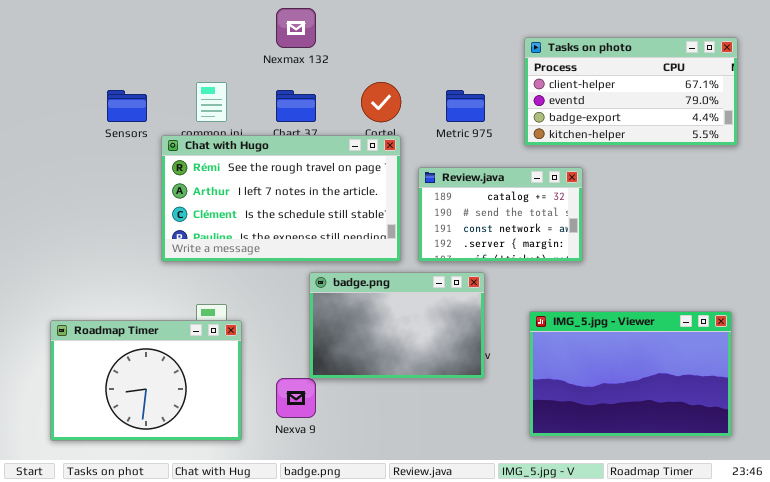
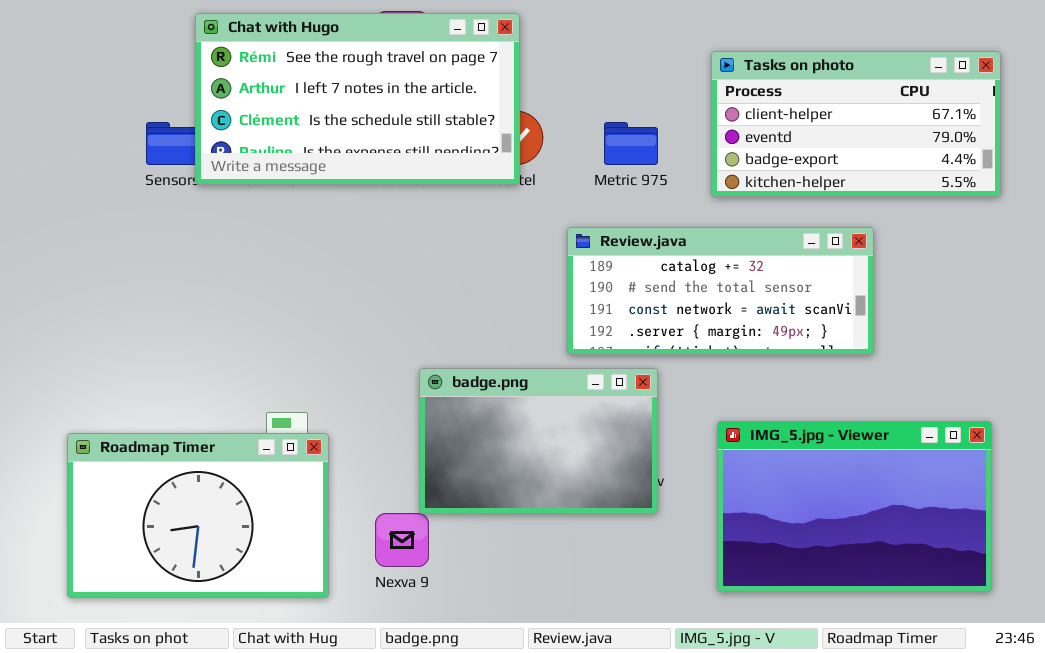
Chat with Hugo: [161,135,401,262] -> [195,13,520,185], moved
Review.java: [418,167,583,262] -> [567,227,874,355], resized

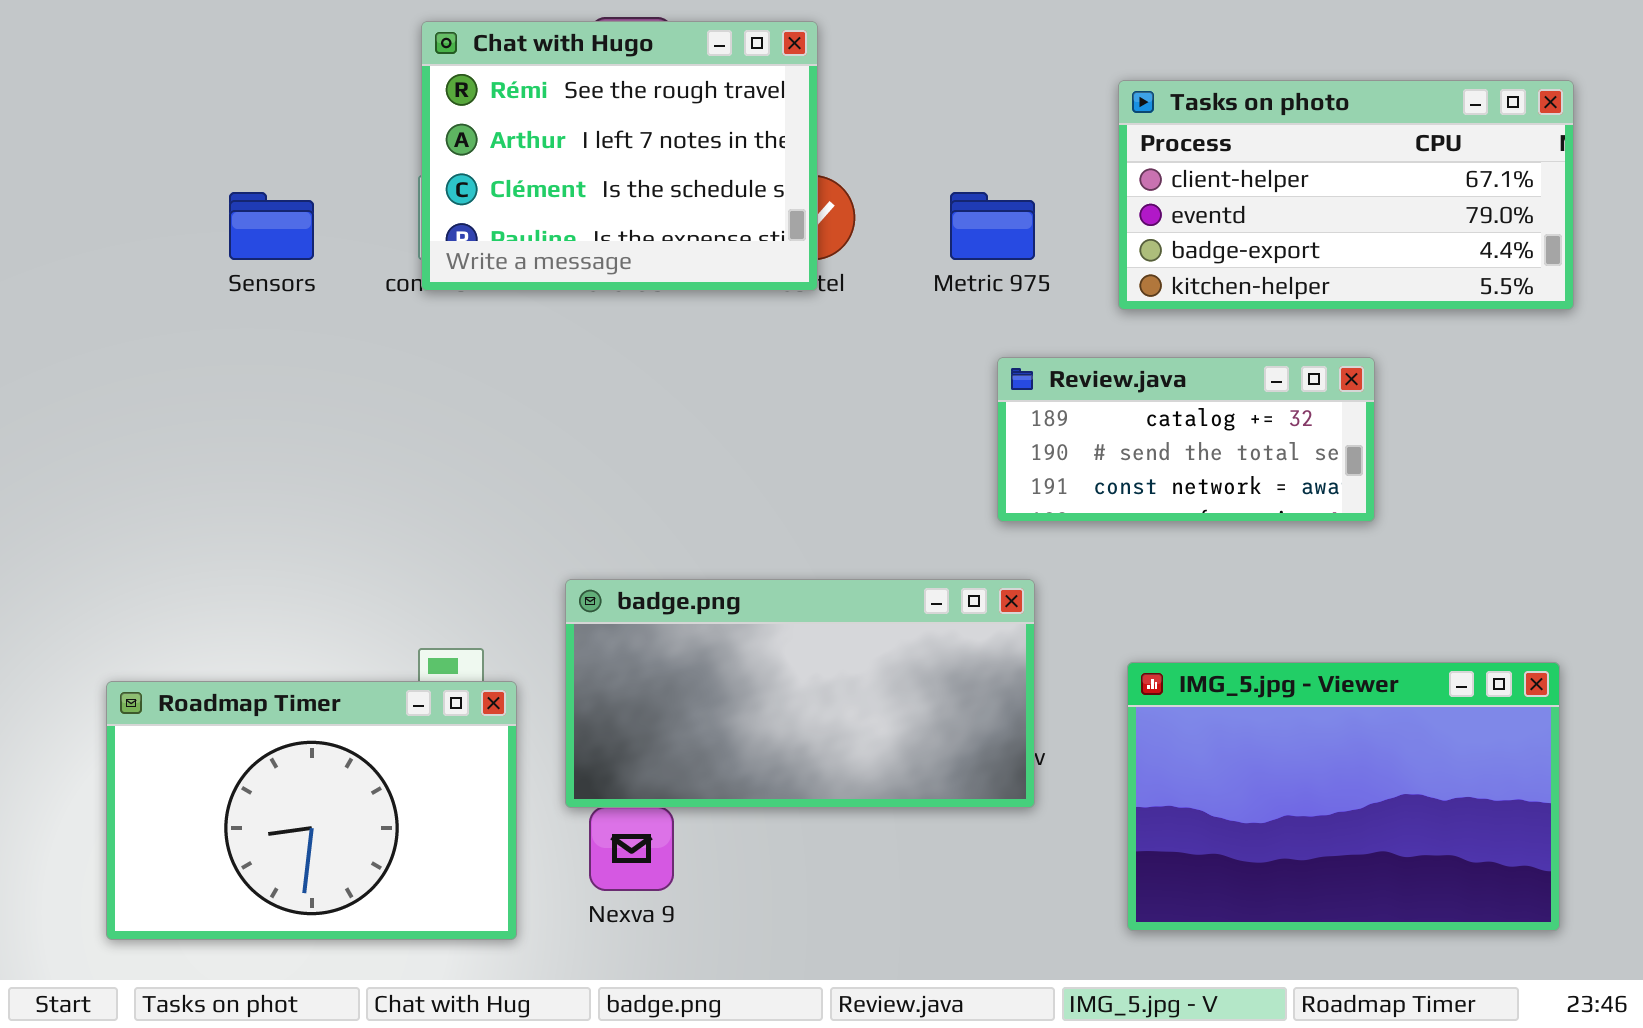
Chat with Hugo: [195,13,520,185] -> [421,21,818,291], resized
Review.java: [567,227,874,355] -> [997,357,1375,522], resized
badge.png: [419,368,658,514] -> [565,579,1035,808], resized

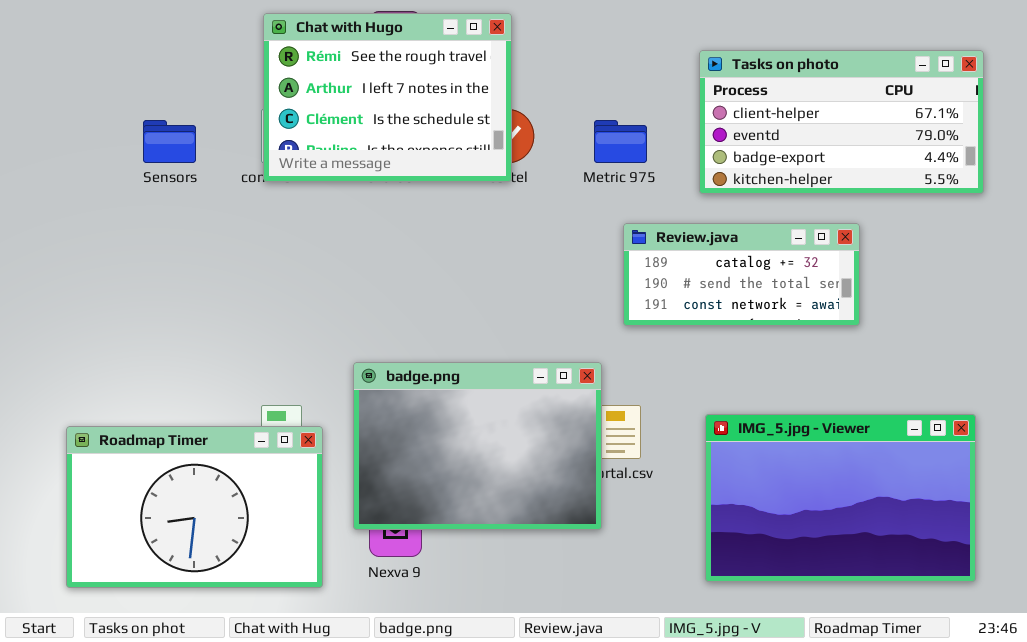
badge.png: [565,579,1035,808] -> [353,362,602,530], resized

